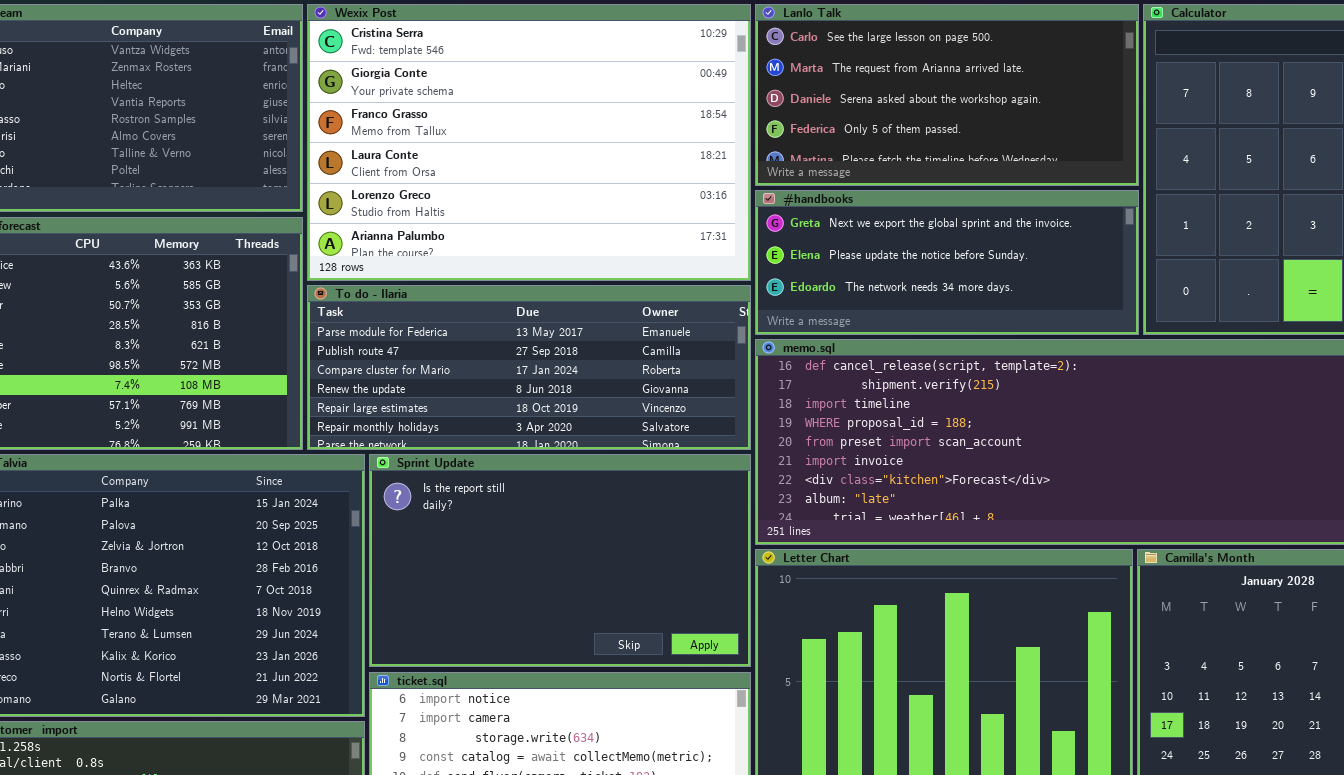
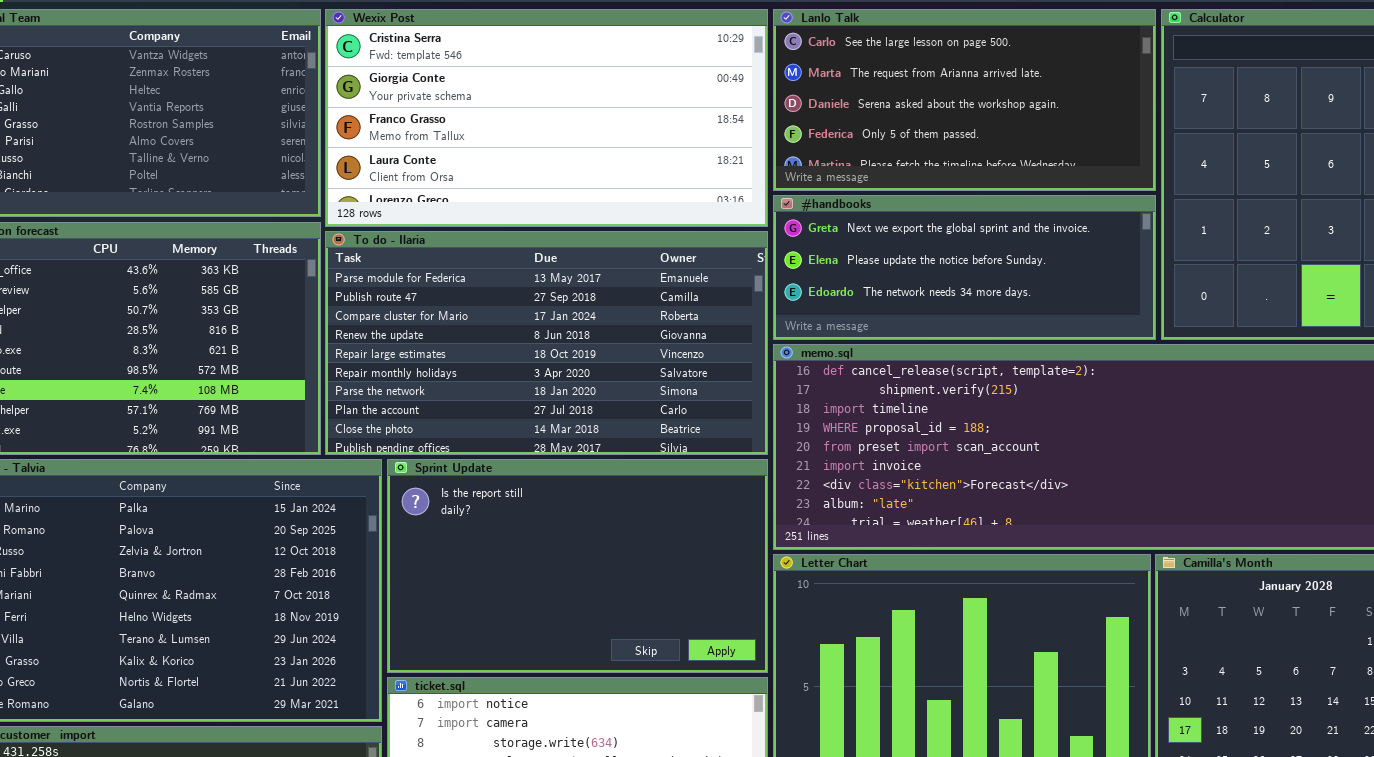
Wexix Post: [307,4,751,281] -> [325,9,768,227], resized
To do - Ilaria: [307,285,751,450] -> [325,231,768,455], resized

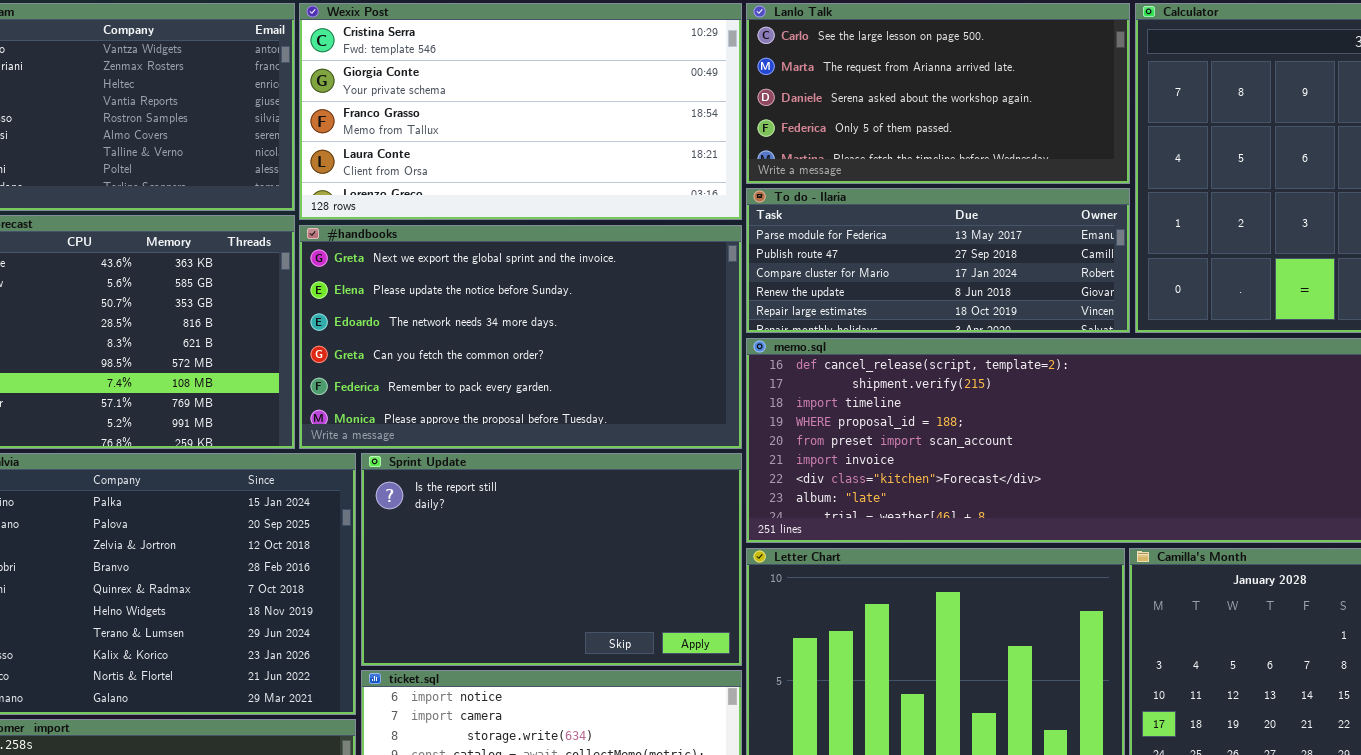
#handbooks: [773,195,1156,340] -> [299,225,742,449], moved, resized
To do - Ilaria: [325,231,768,455] -> [746,188,1130,333], moved, resized

